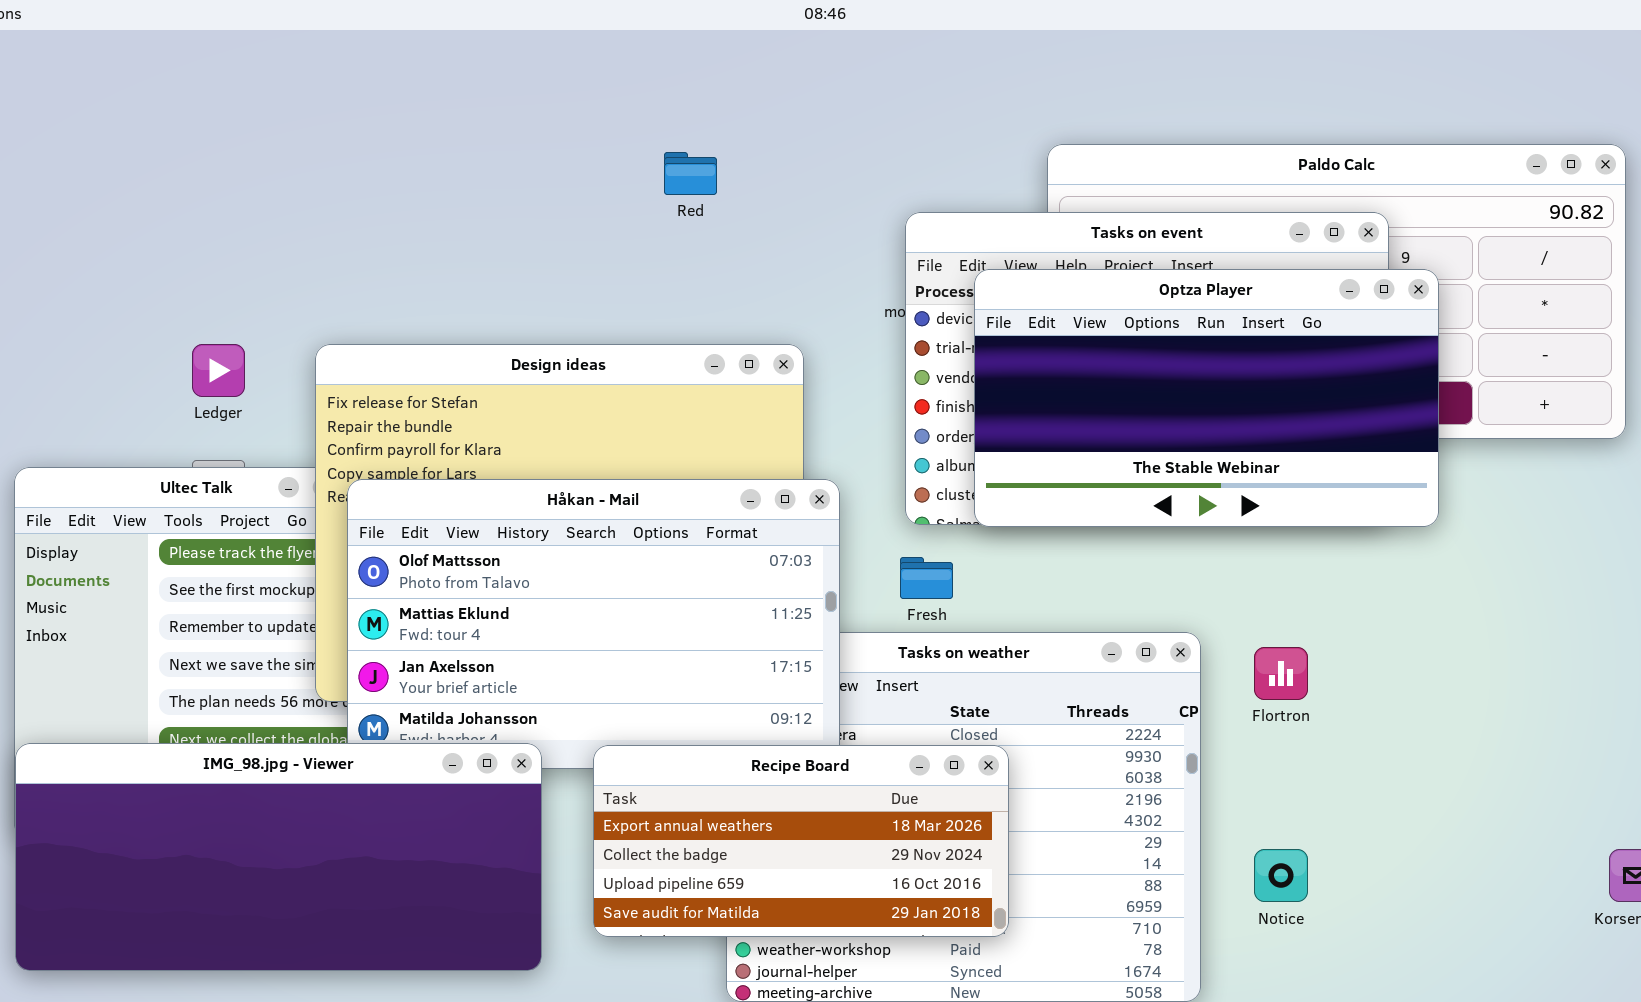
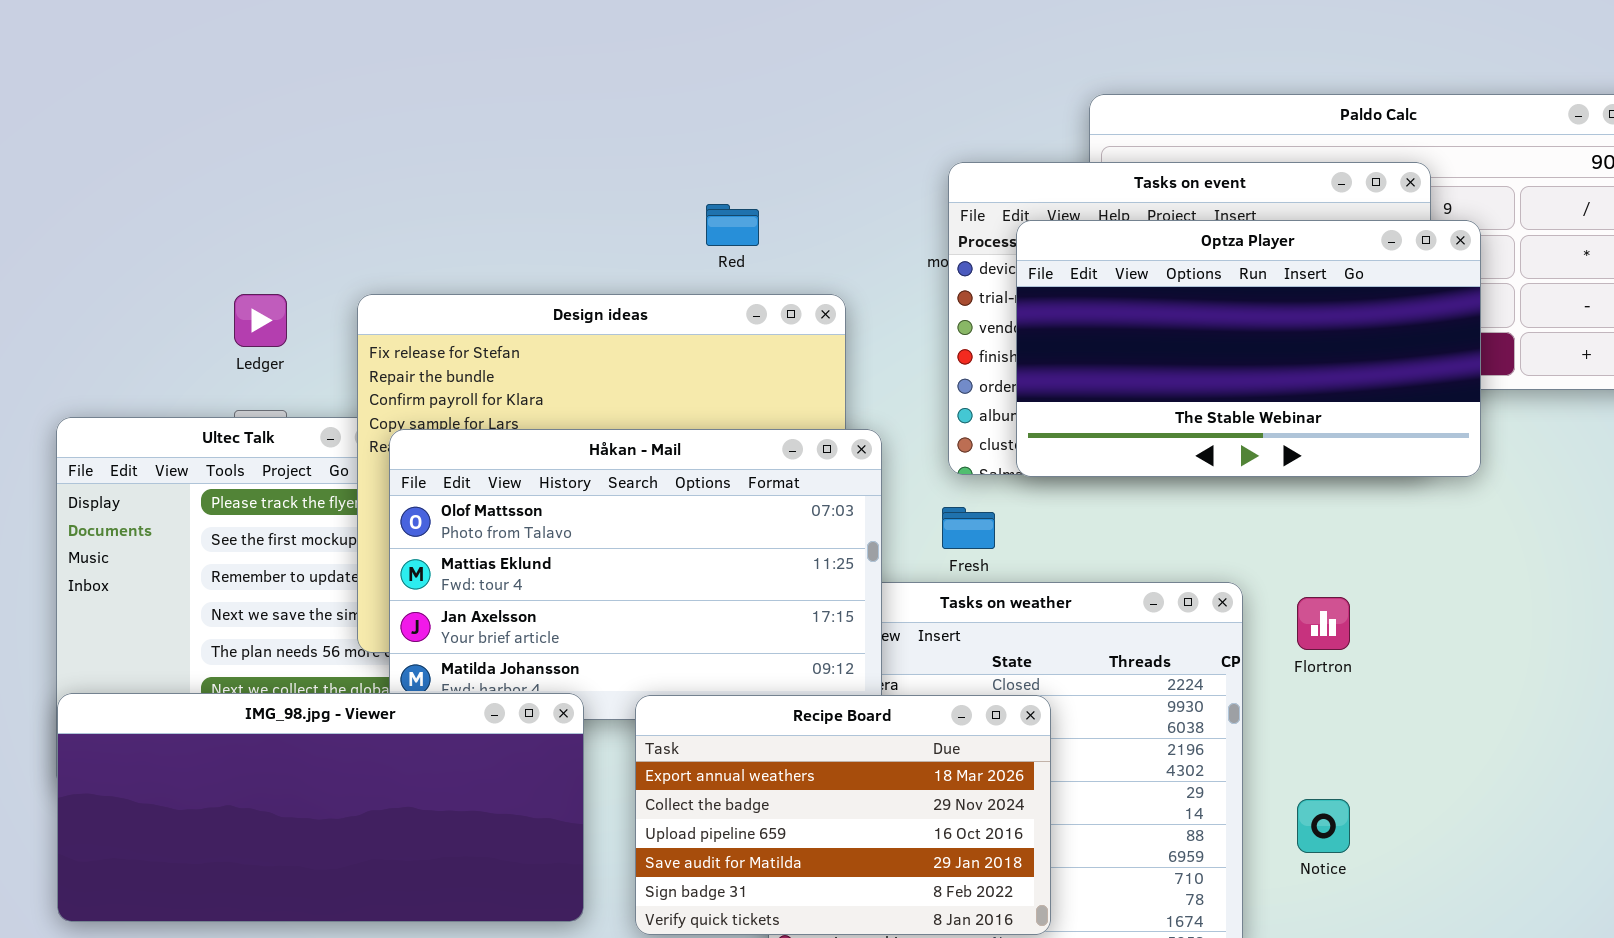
Red: [664,152,717,195] -> [706,204,759,246], moved
Recipe Board: [593,745,1009,937] -> [635,695,1051,935], resized

